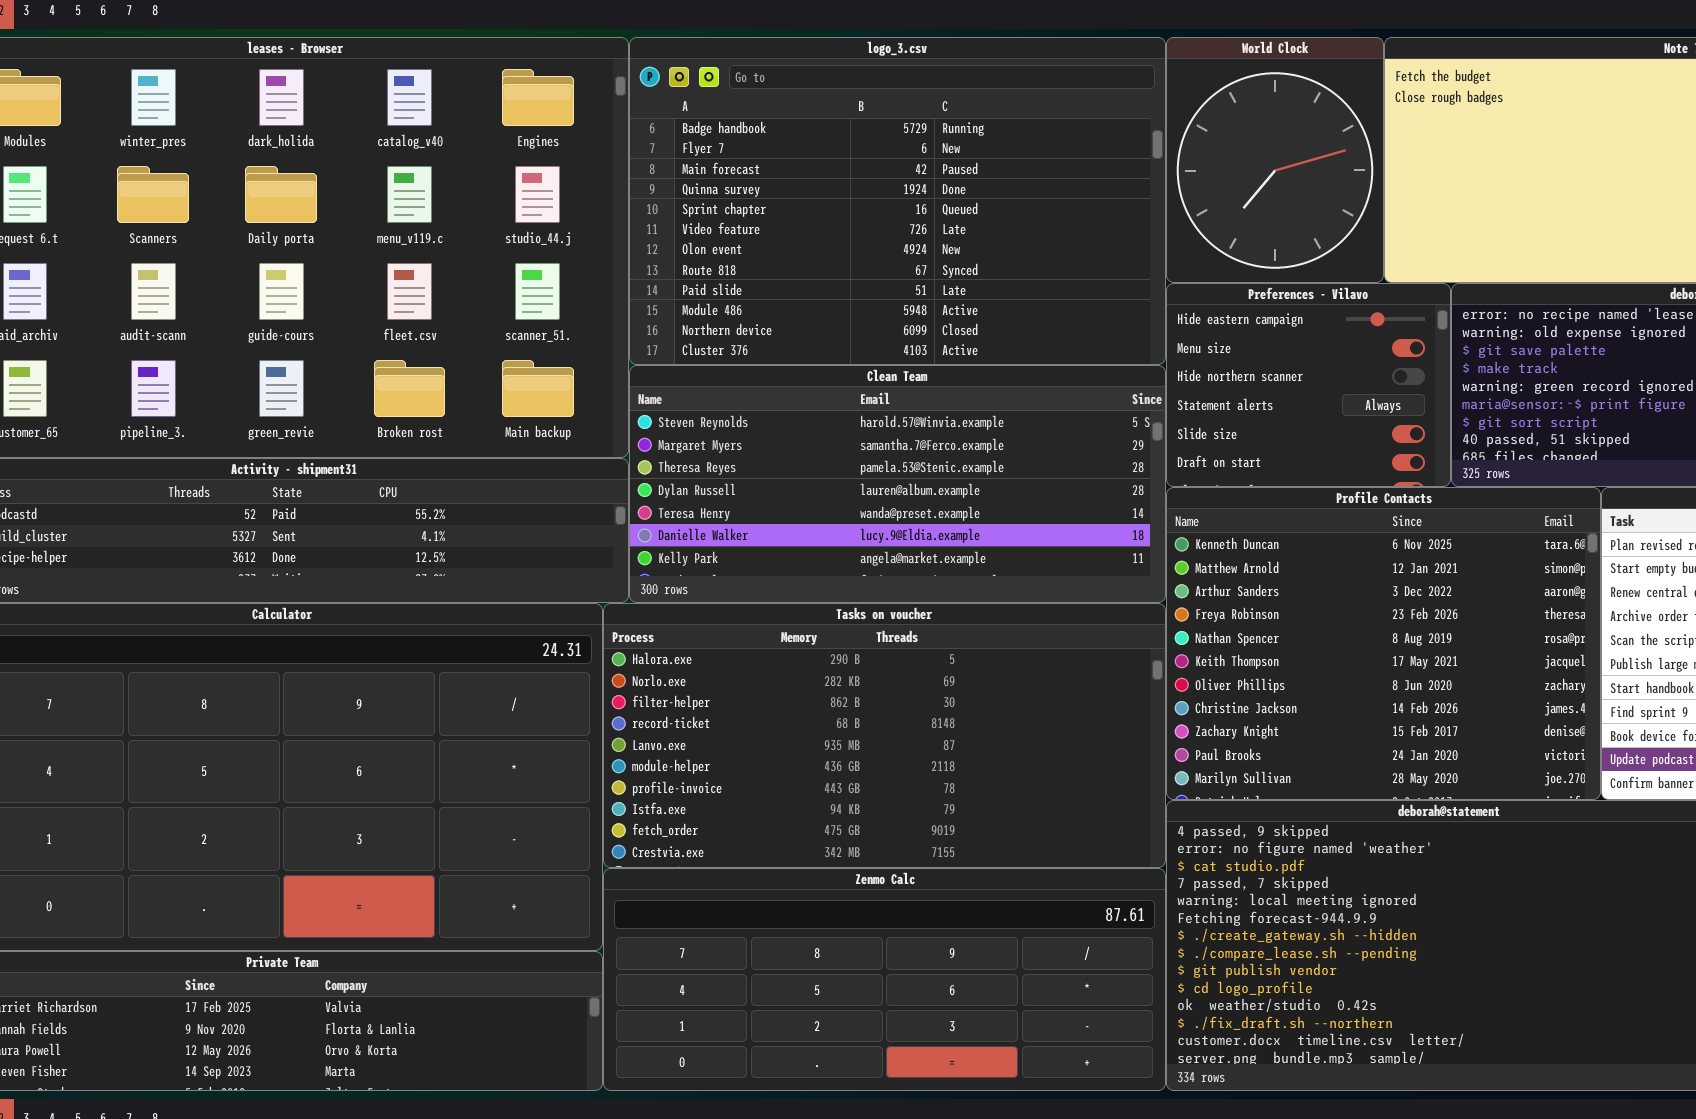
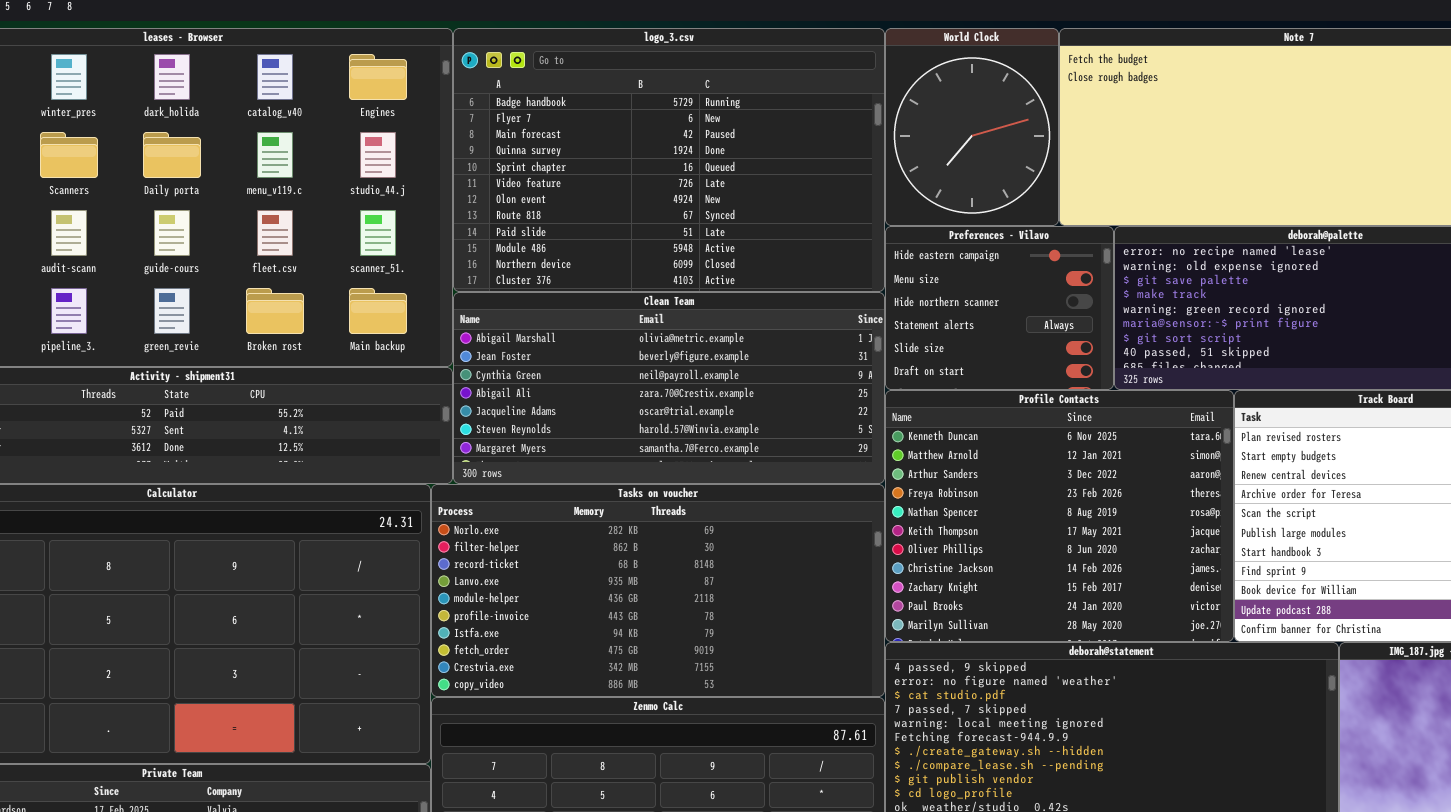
Clean Team: [629,365,1166,603] -> [453,292,885,484], scrolled up 5 rows
Tasks on voucher: [603,603,1166,868] -> [431,484,885,697], scrolled down 1 row

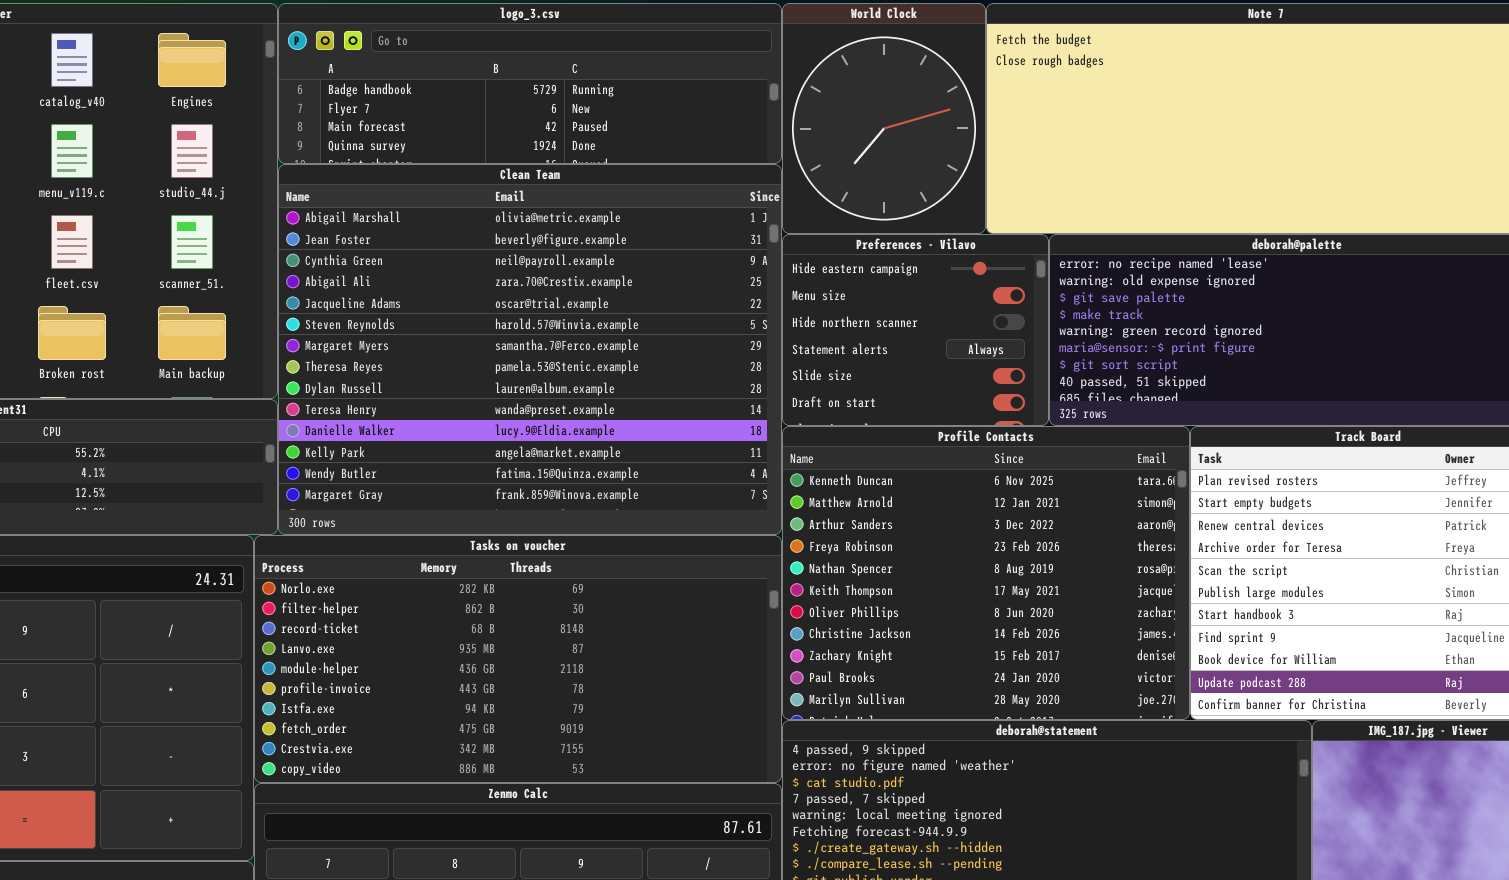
logo_3.csv: [453,28,885,292] -> [278,3,782,164], resized
Clean Team: [453,292,885,484] -> [278,164,782,535], resized

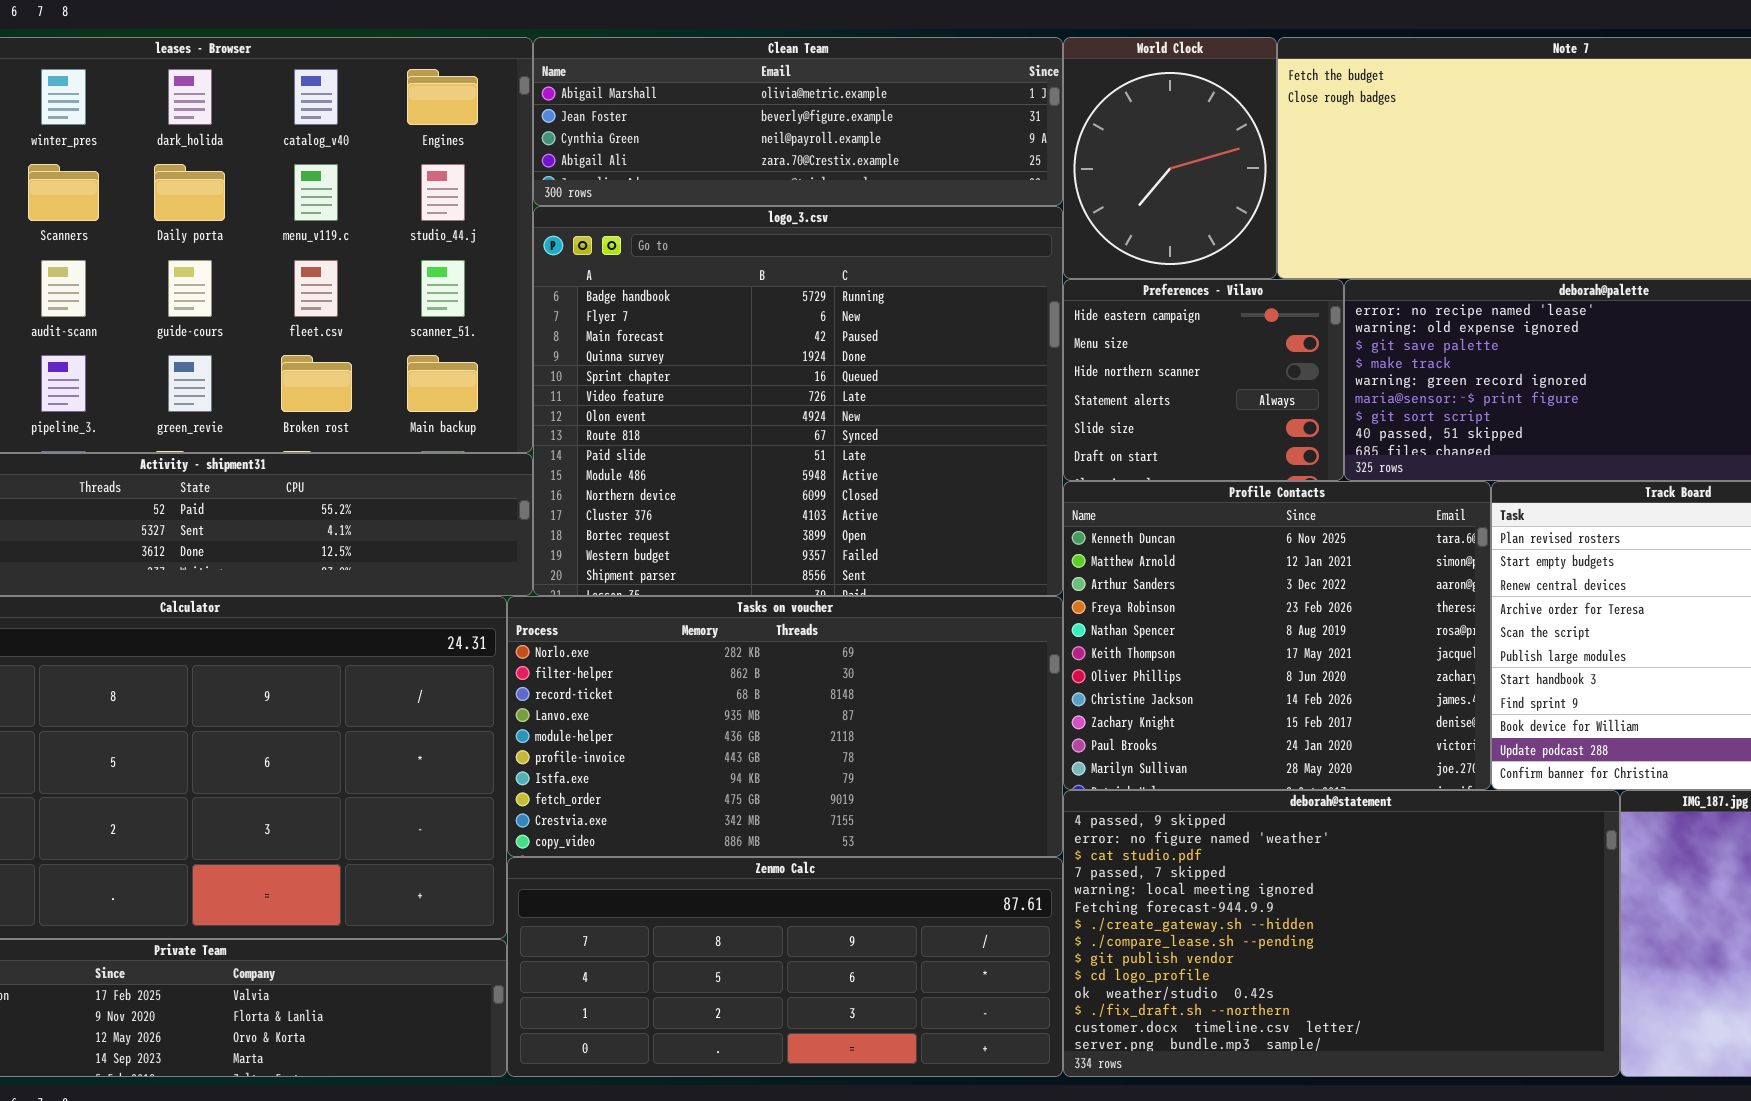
logo_3.csv: [278,3,782,164] -> [533,206,1063,596], moved, resized
Clean Team: [278,164,782,535] -> [533,37,1063,206], moved, resized

